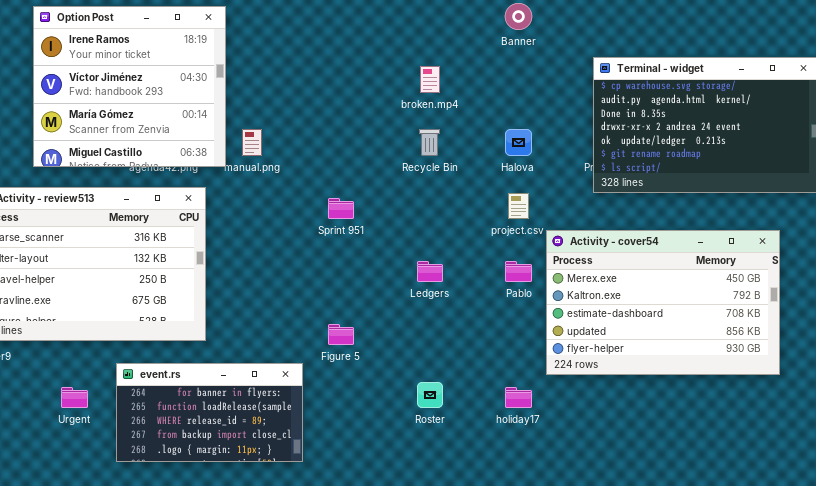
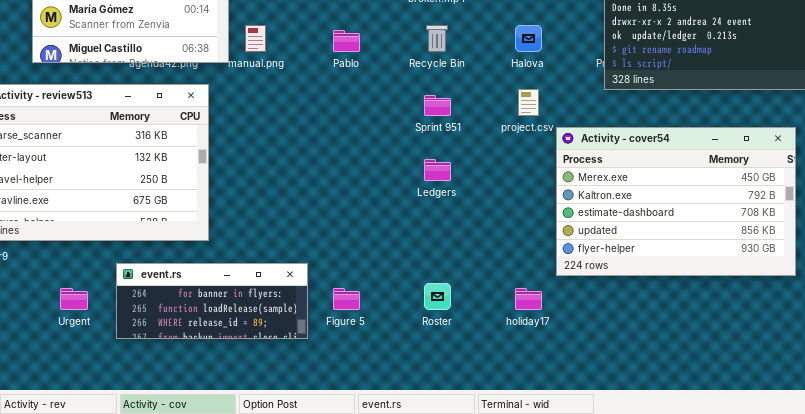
Sprint 951: [328,198,354,219] -> [424,95,451,116], moved
Pablo: [505,261,532,282] -> [333,30,360,52], moved
Figure 5: [328,324,354,345] -> [333,288,360,310], moved
event.rs: [116,363,303,462] -> [116,263,308,339], resized

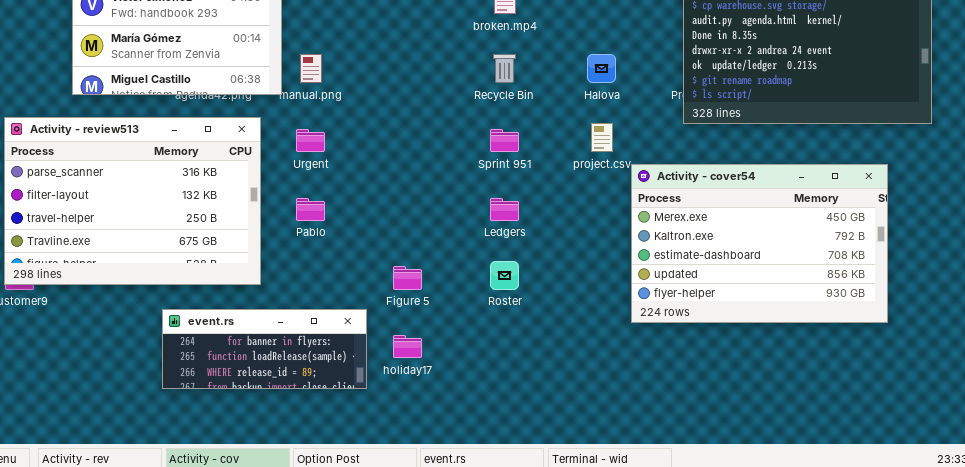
Pablo: [333,30,360,52] -> [296,198,325,221], moved
Roster: [424,283,451,310] -> [490,261,519,290], moved
Urgent: [60,288,88,310] -> [296,129,325,152], moved
Figure 5: [333,288,360,310] -> [393,266,422,290], moved
holiday17: [515,288,542,310] -> [393,335,422,358], moved

